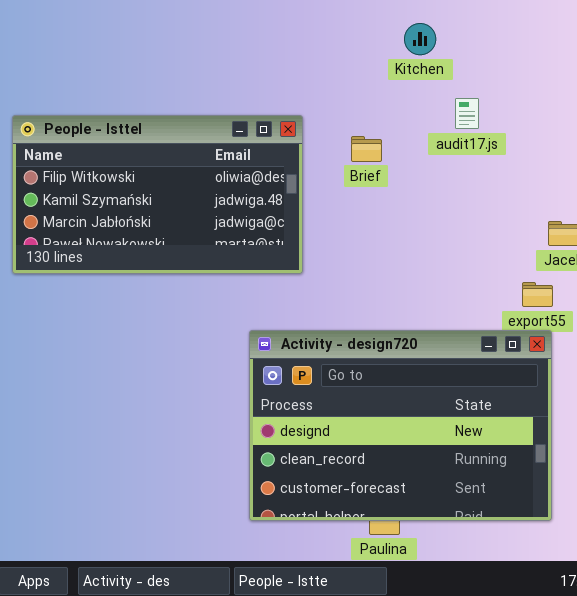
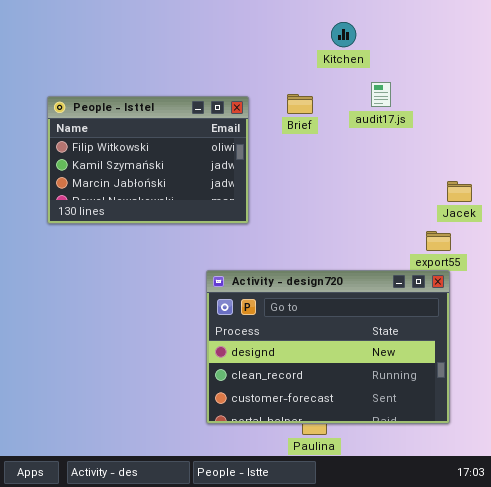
People - Isttel: [12,115,303,274] -> [47,96,249,224], resized
Brief: [351,136,382,162] -> [287,94,313,114], moved

